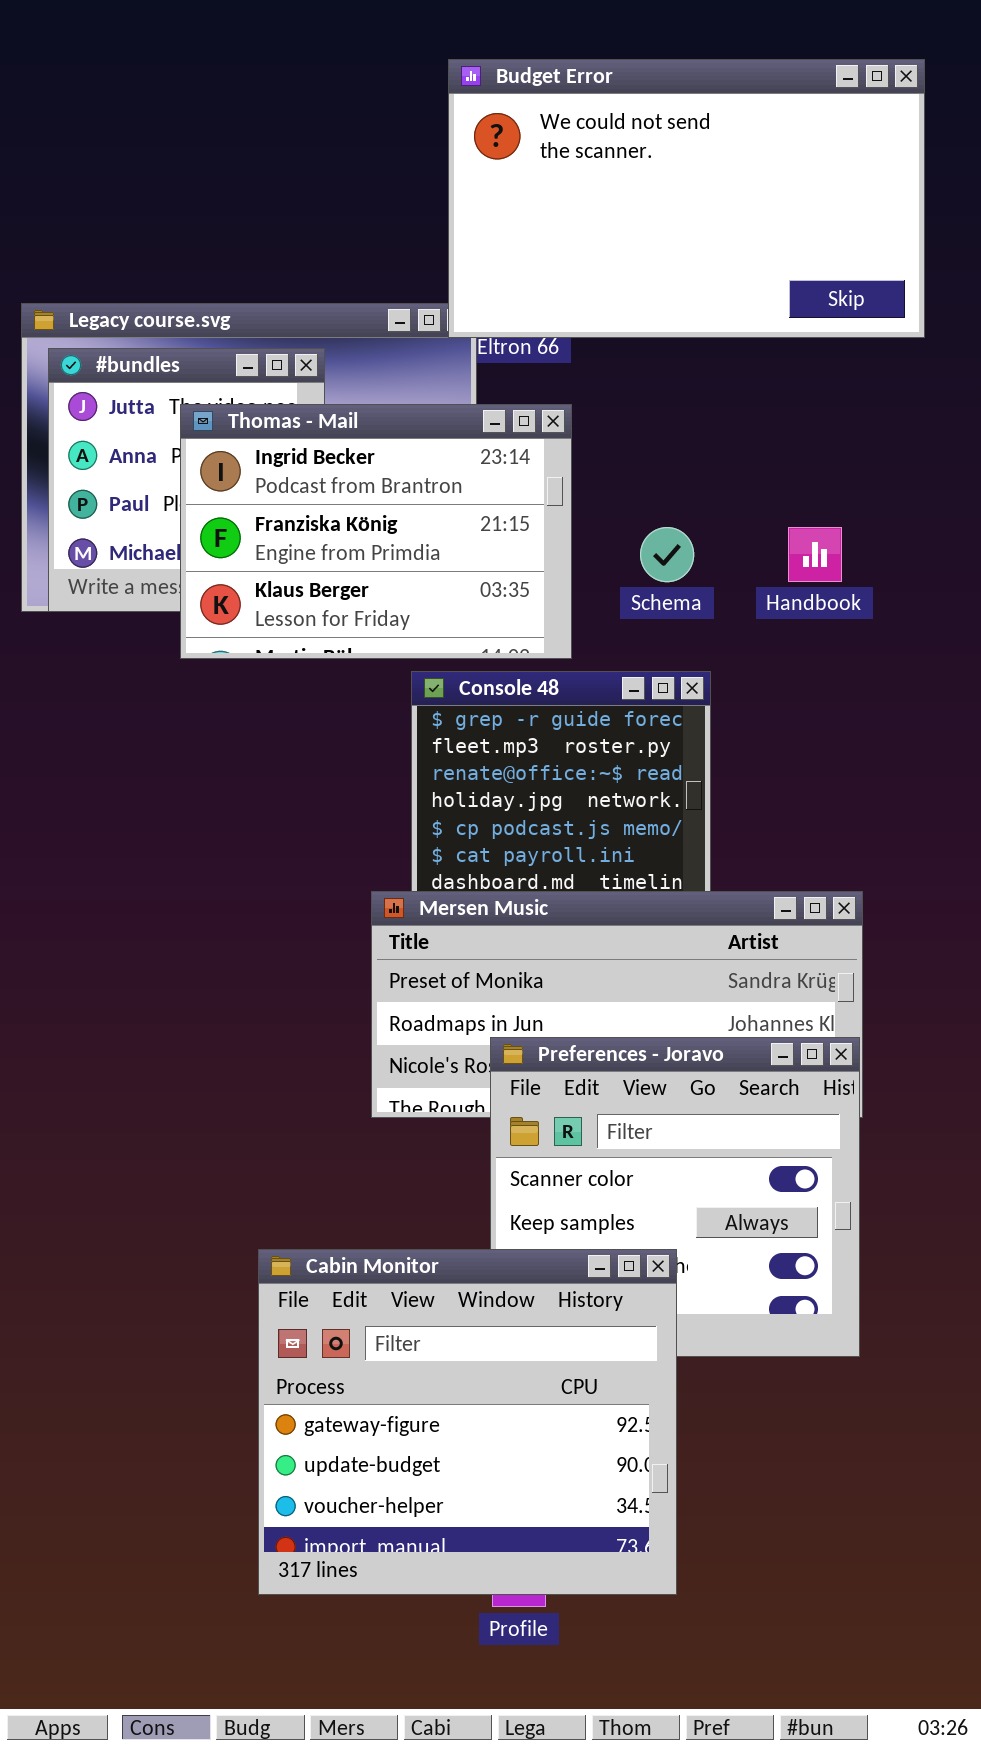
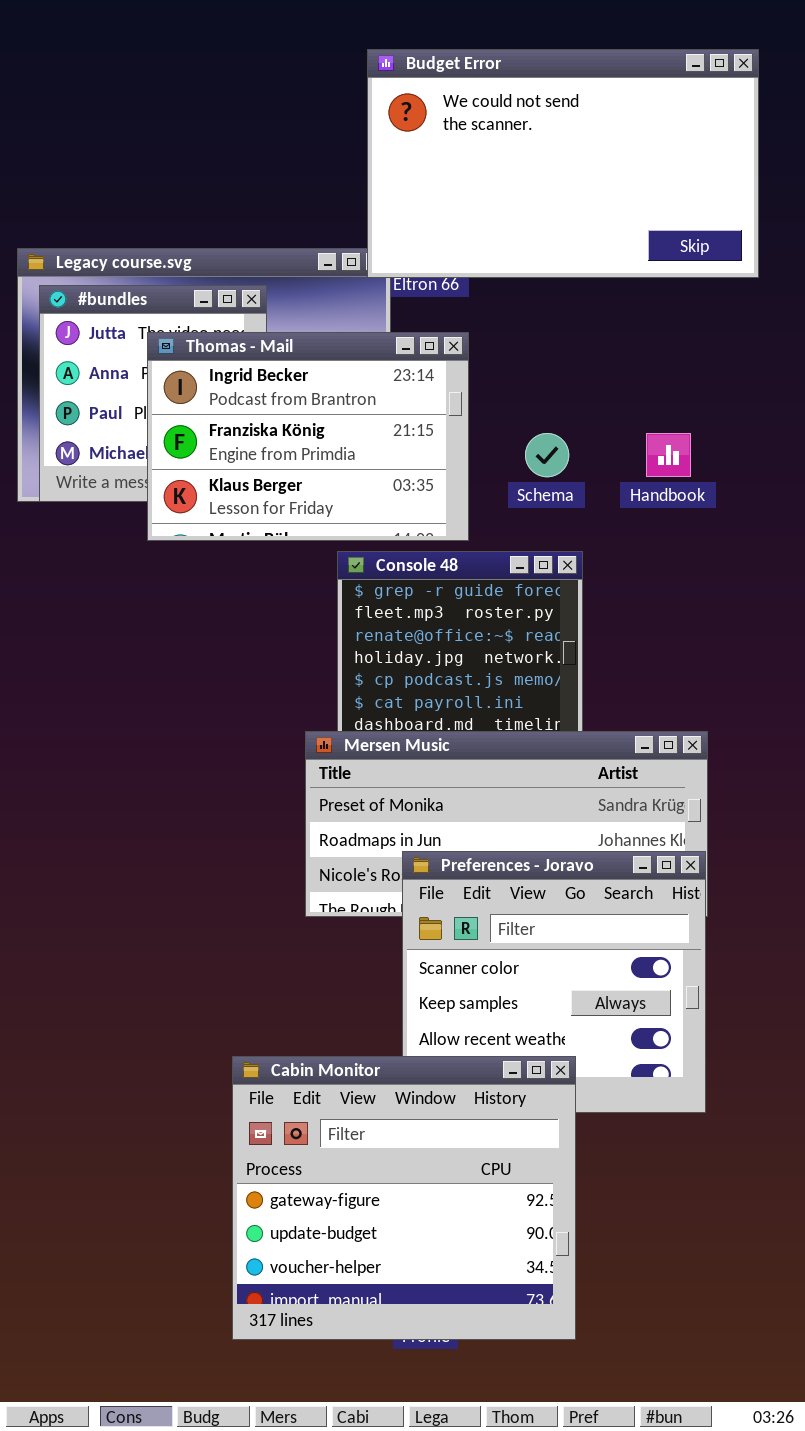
Cabin Monitor: [258,1249,677,1595] -> [232,1056,576,1340], moved

